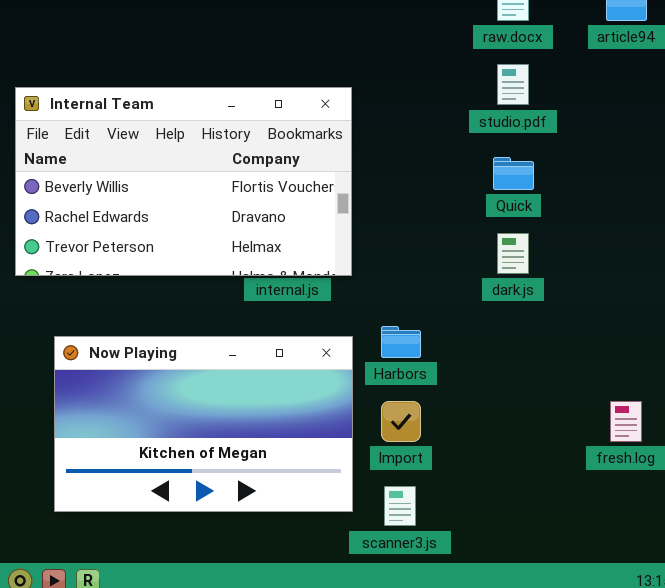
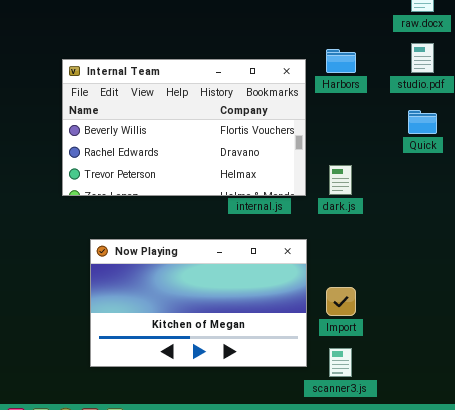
dark.js: [497,233,529,274] -> [329,165,352,195], moved
Harbors: [381,326,421,358] -> [326,49,356,73], moved

